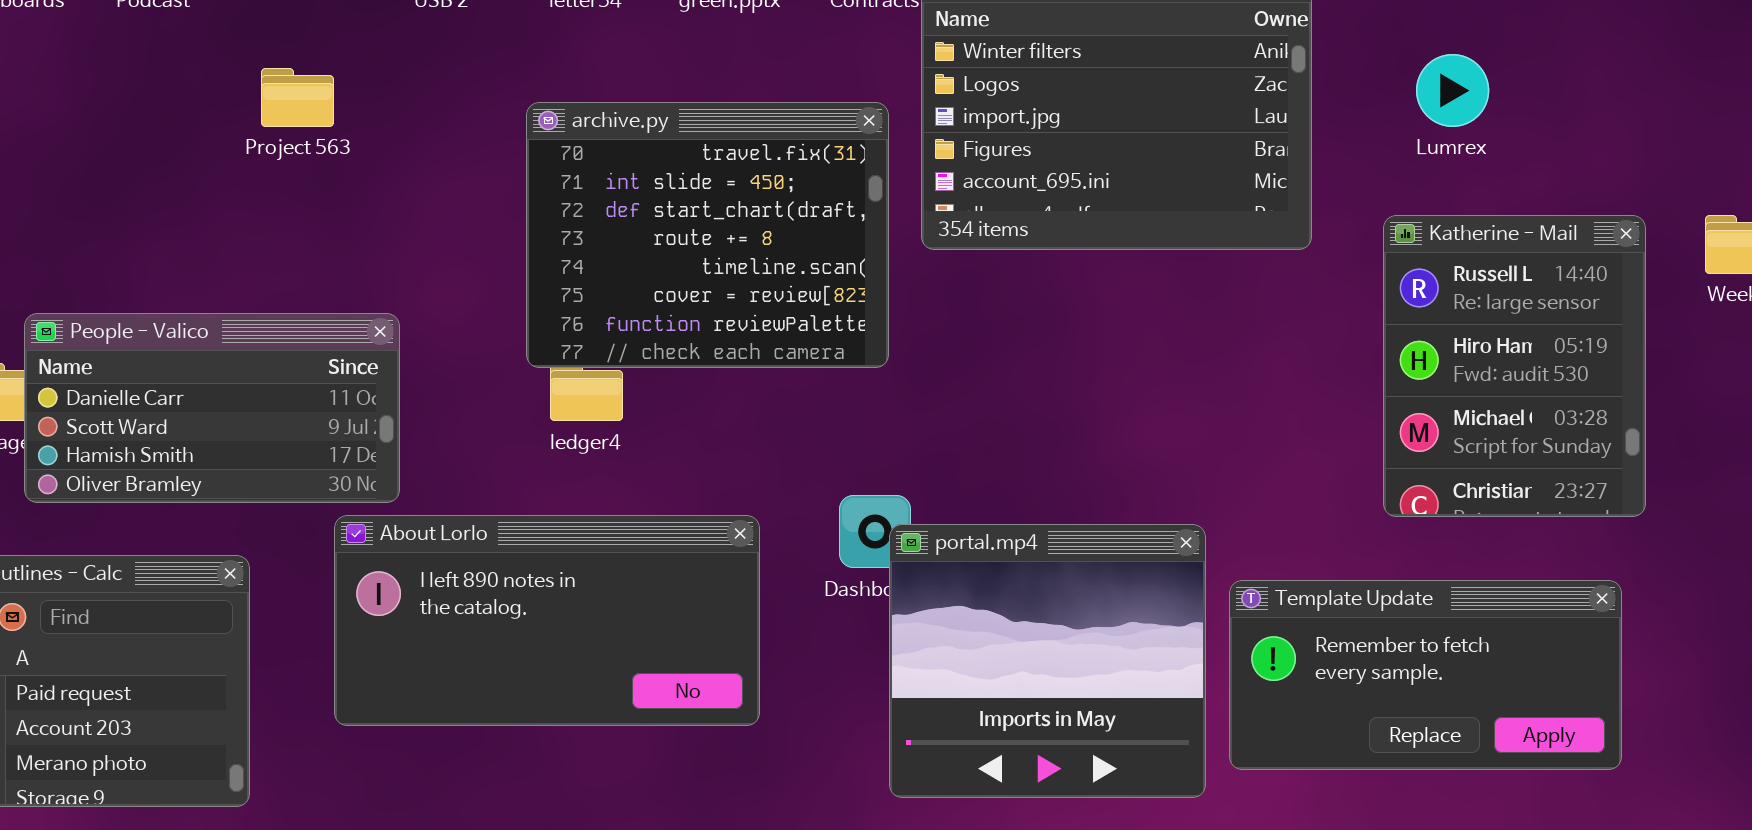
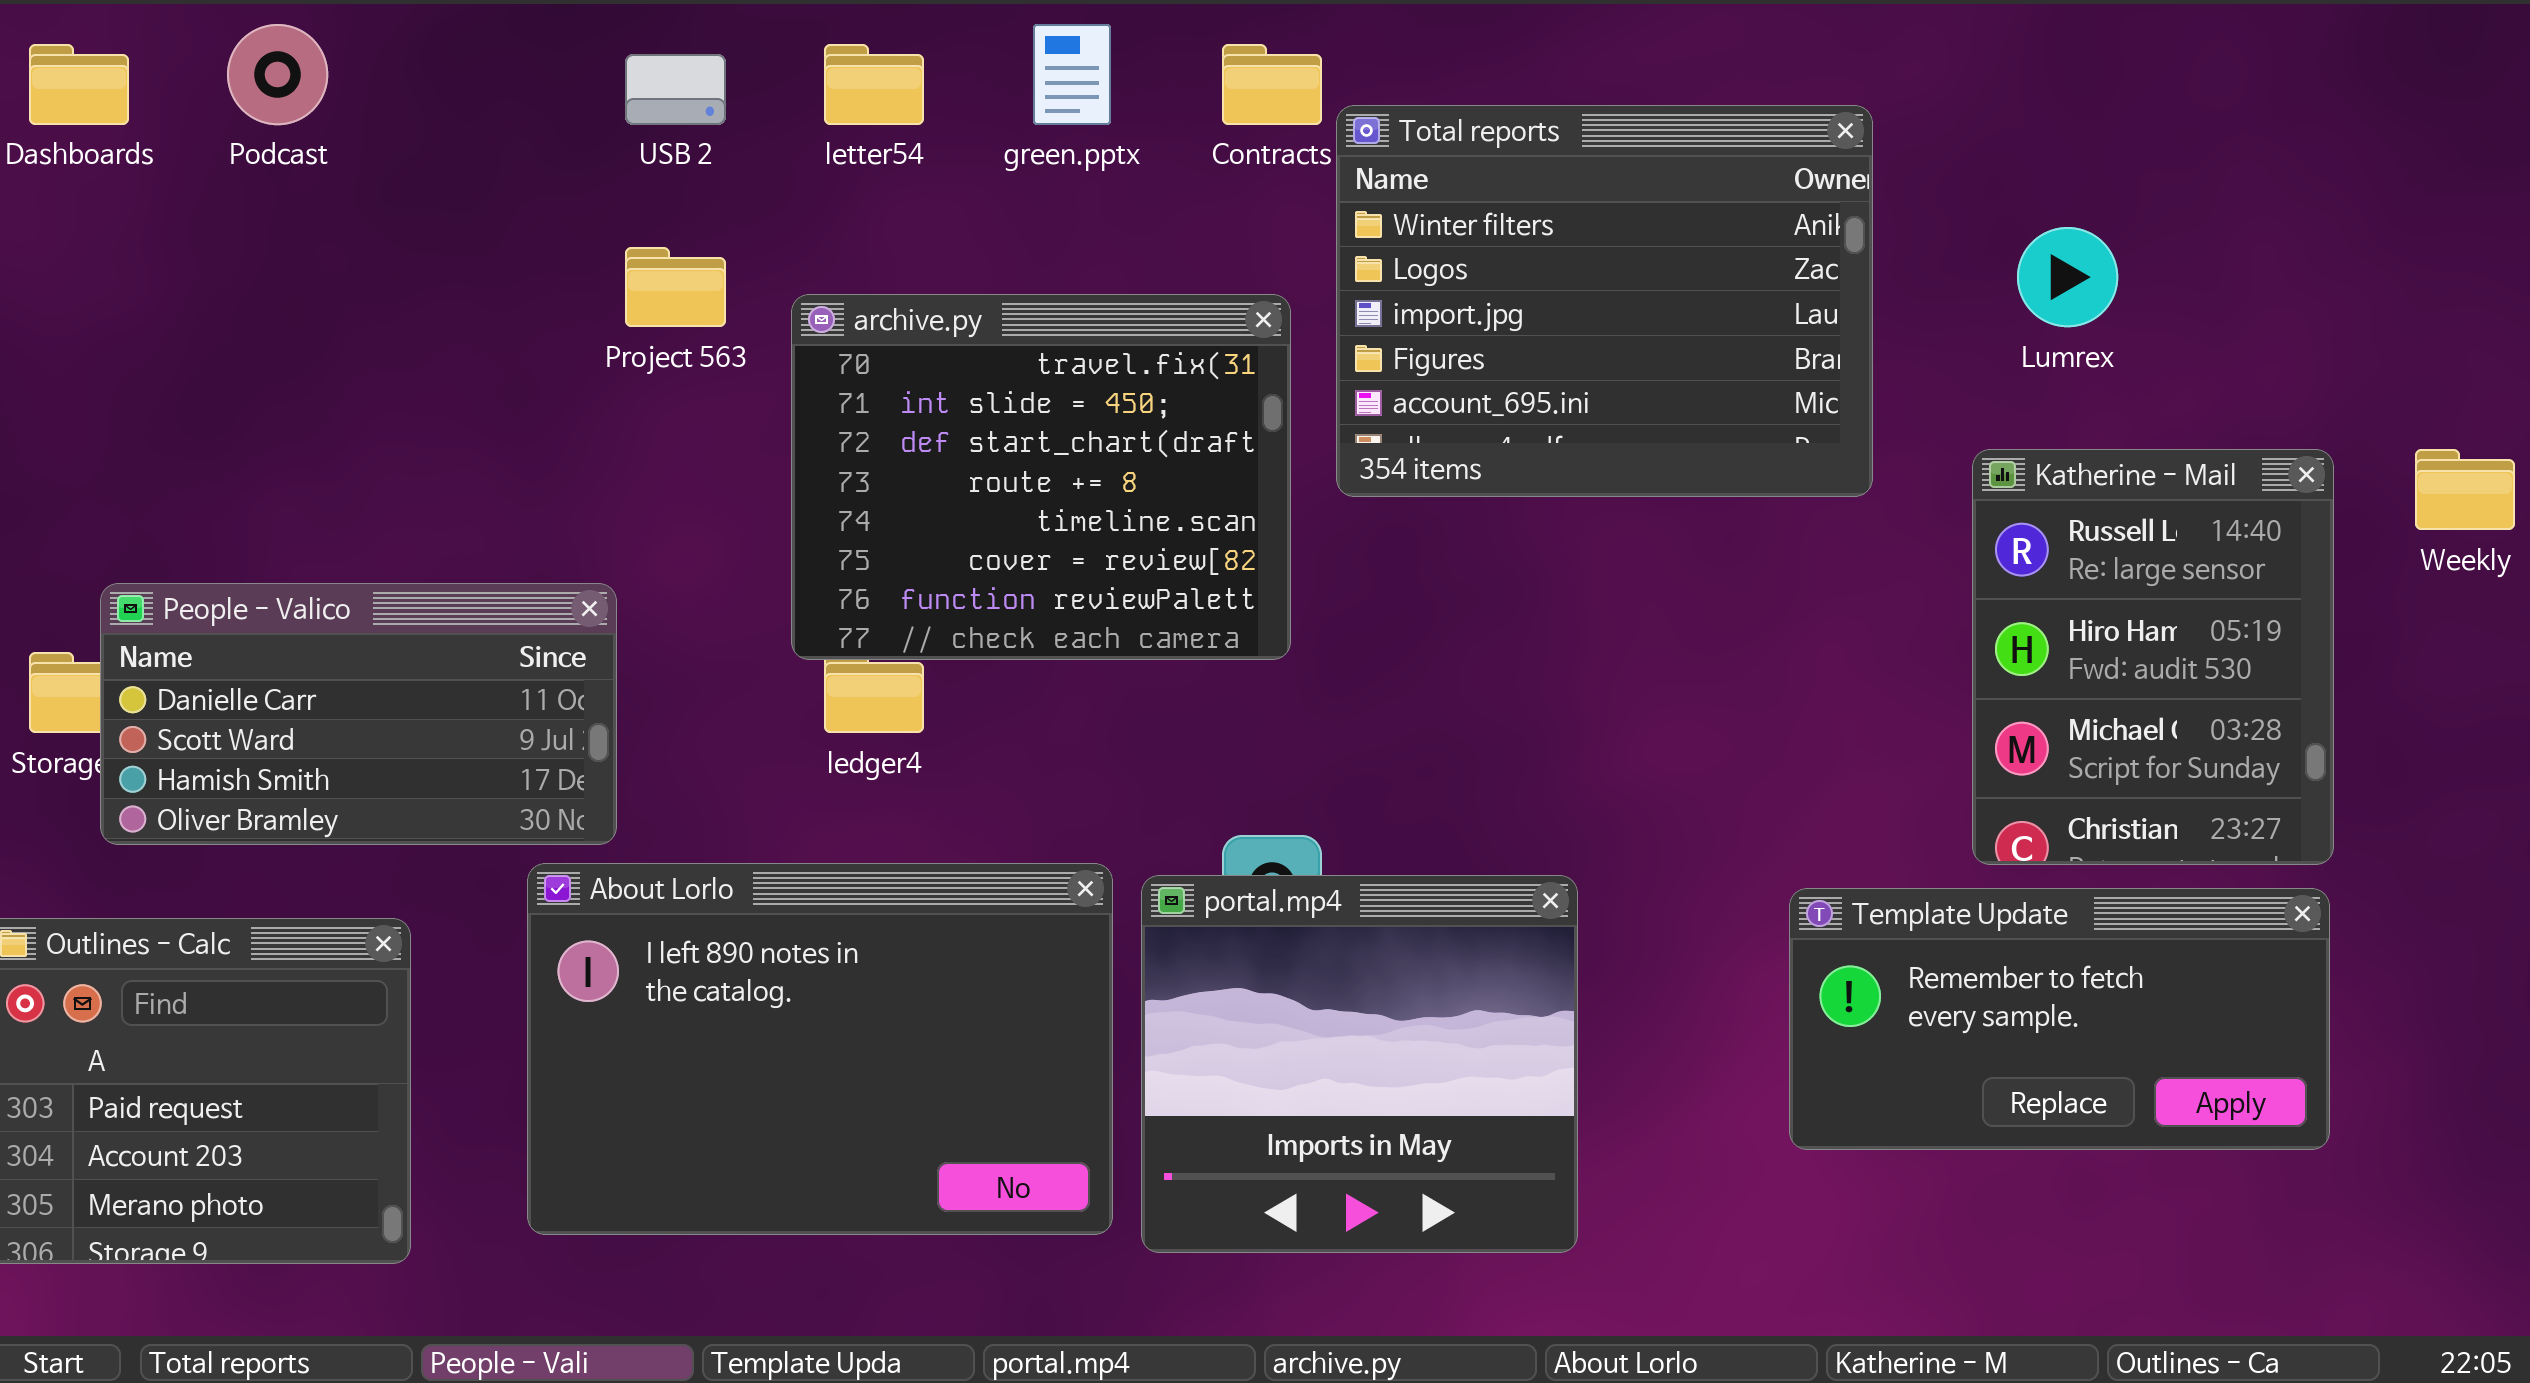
Project 563: [261,68,334,127] -> [625,247,726,327], moved
About Lorlo: [334,515,760,726] -> [527,863,1113,1235], resized
portal.mp4: [889,524,1206,798] -> [1141,875,1578,1253], moved
Template Update: [1229,580,1622,770] -> [1789,888,2330,1150], moved

